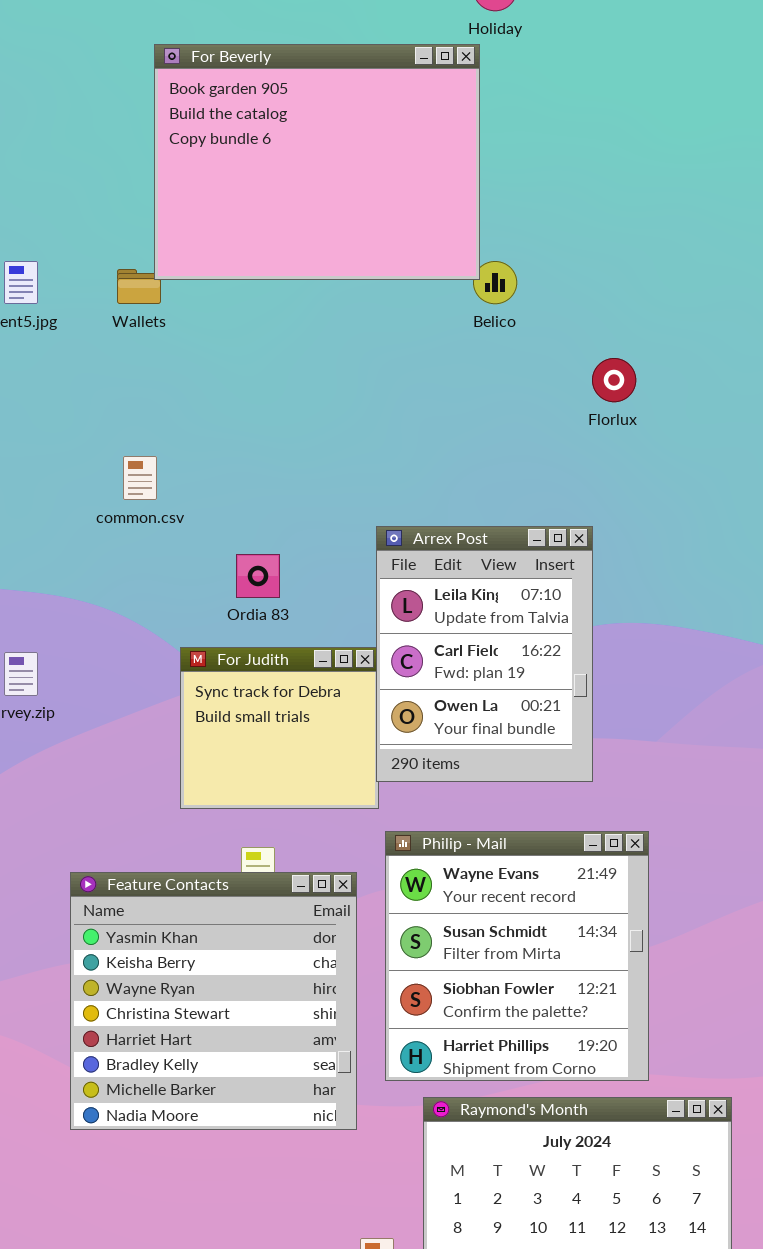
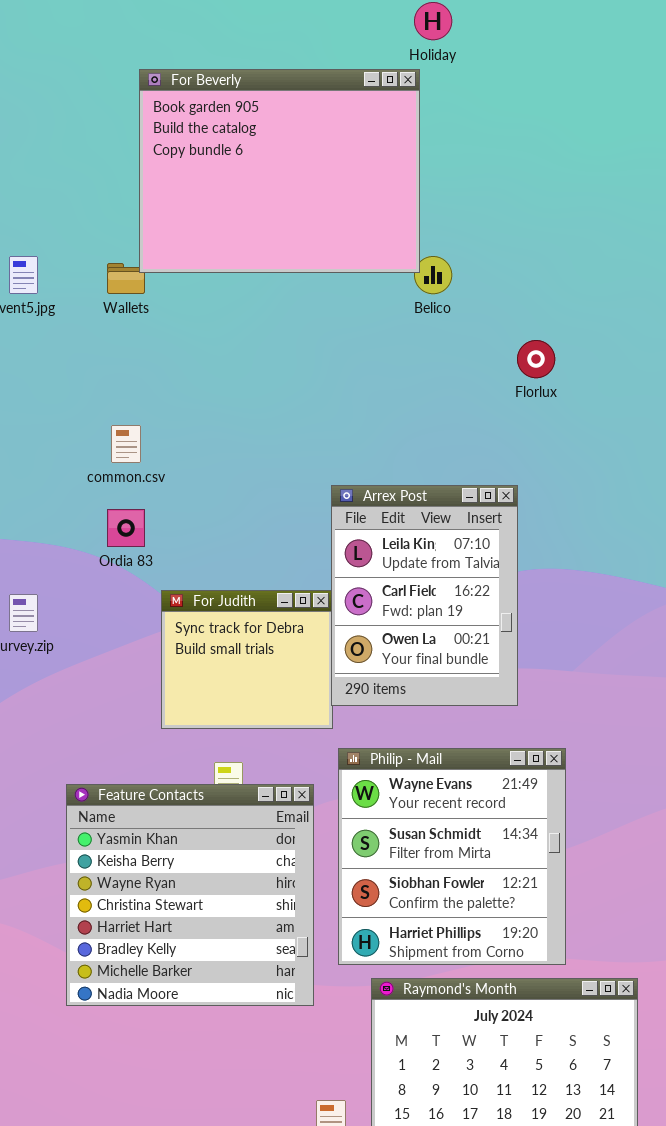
Ordia 83: [236,554,280,598] -> [107,509,145,547], moved

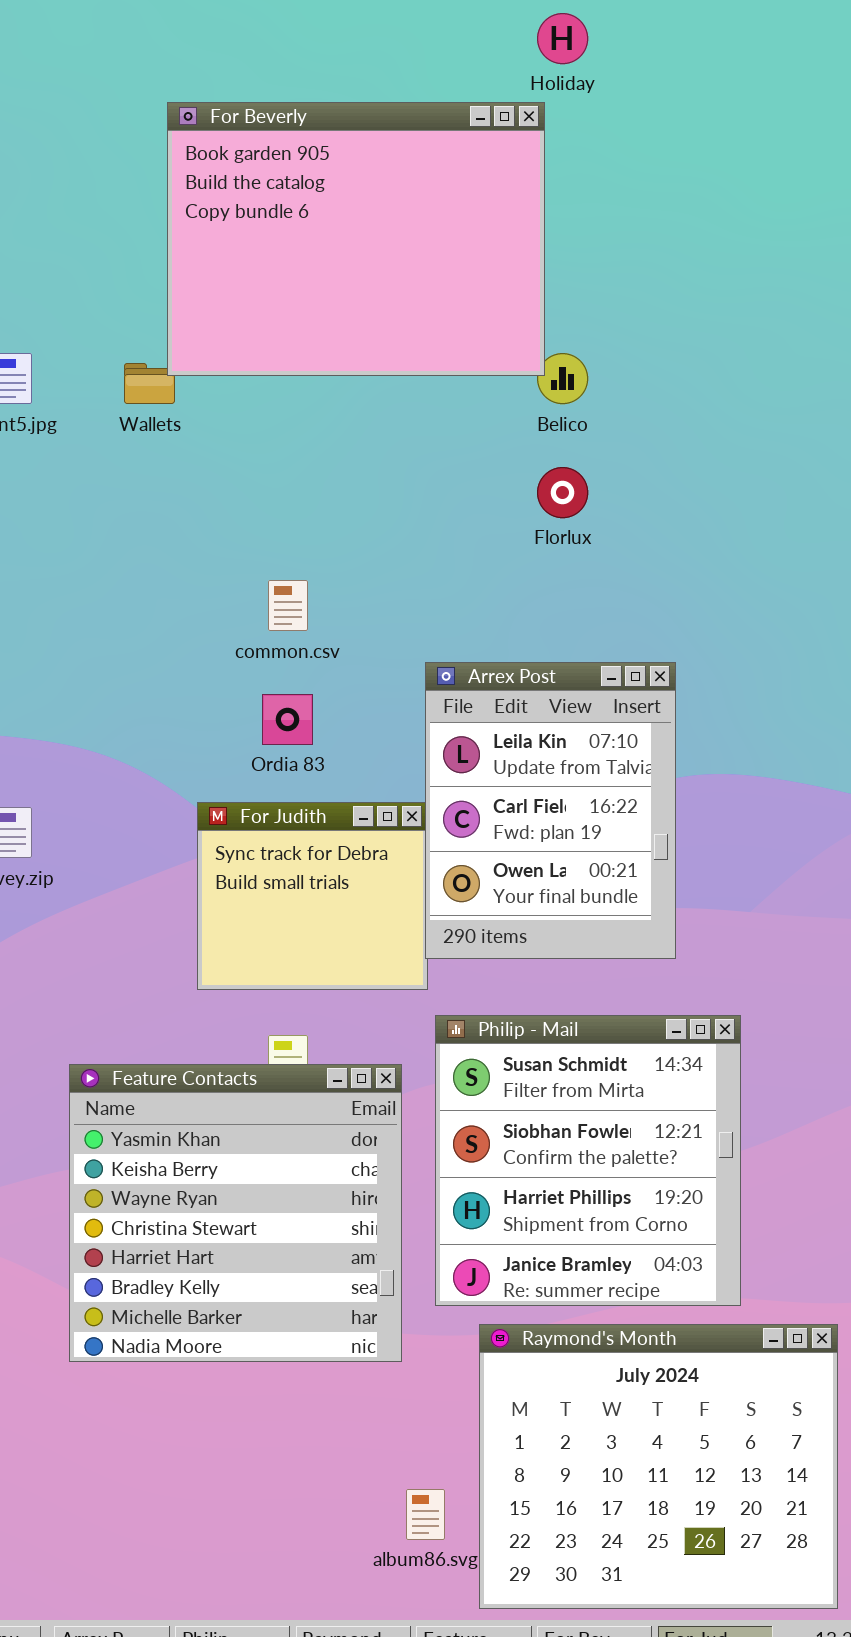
Florlux: [517,340,555,378] -> [537,467,588,518], moved
common.csv: [111,425,141,463] -> [268,580,308,631], moved
Ordia 83: [107,509,145,547] -> [262,694,313,745], moved
Philip - Mail: [338,748,566,965] -> [435,1015,741,1306], scrolled down 1 row

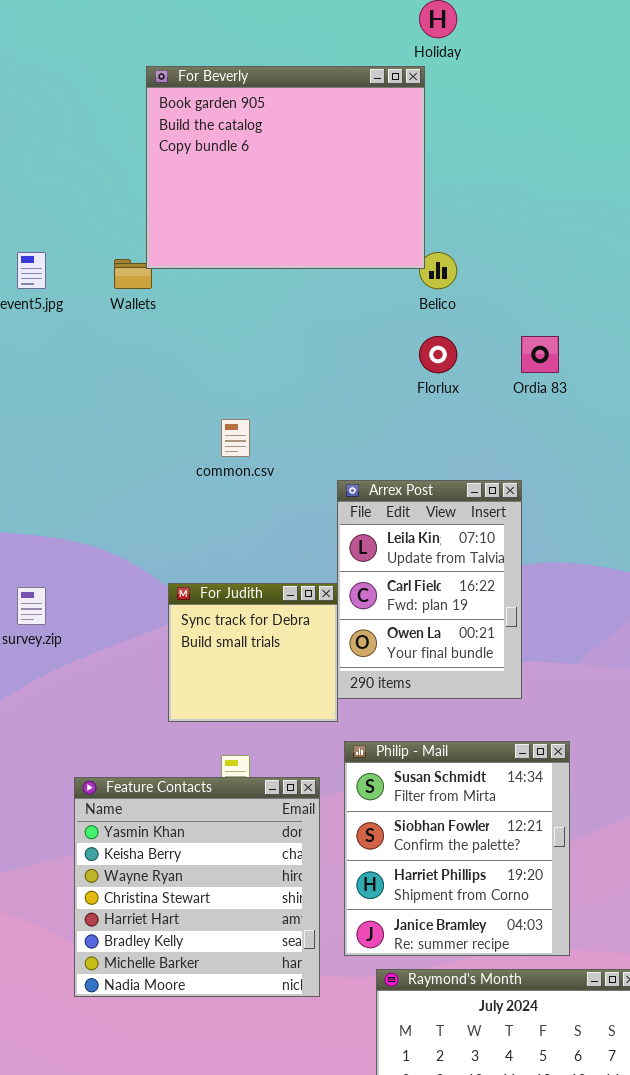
Ordia 83: [262,694,313,745] -> [521,336,559,373], moved

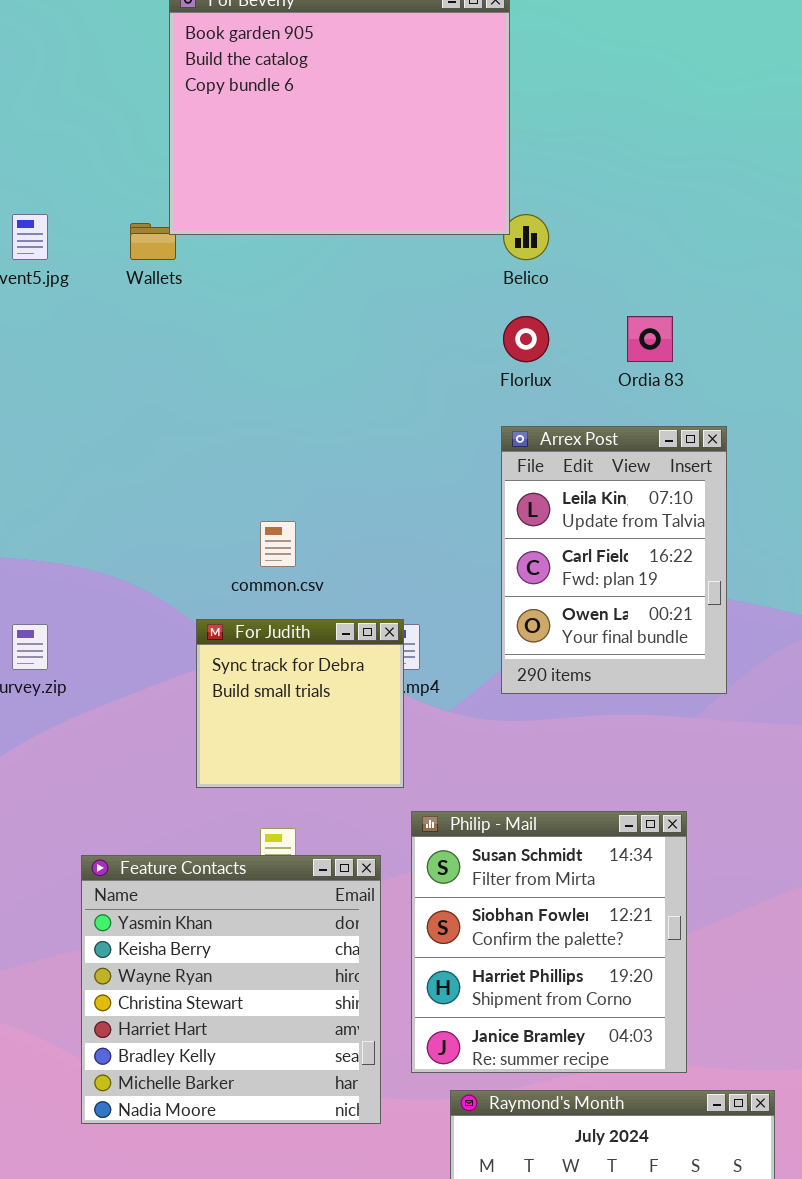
common.csv: [221,419,250,457] -> [260,521,296,567], moved
Arrex Post: [337,480,522,699] -> [501,426,727,694], moved

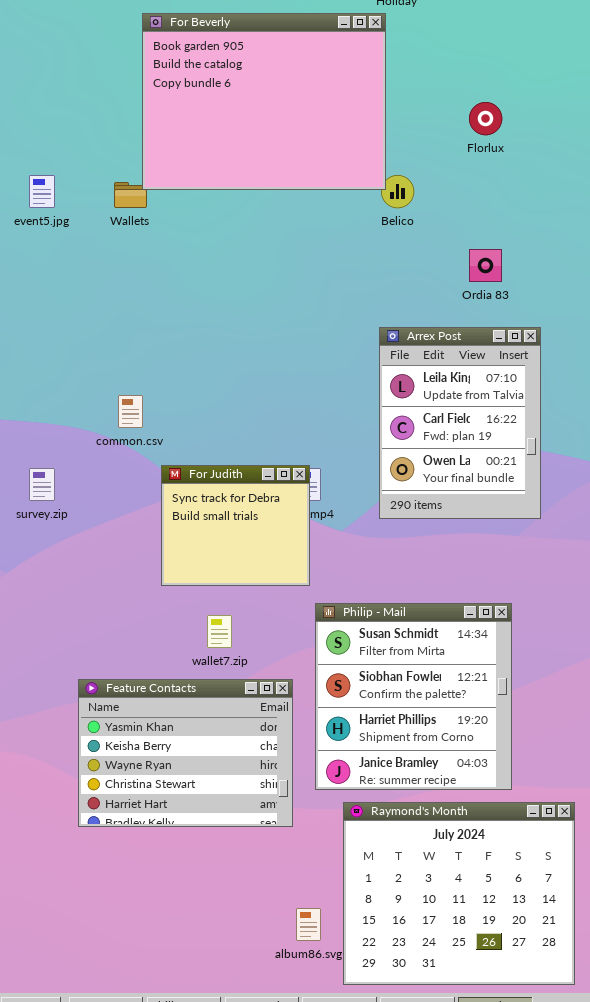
Florlux: [503,316,549,362] -> [469,102,502,135], moved
common.csv: [260,521,296,567] -> [118,395,143,428], moved
Feature Contacts: [81,855,381,1124] -> [78,679,293,827], resized

